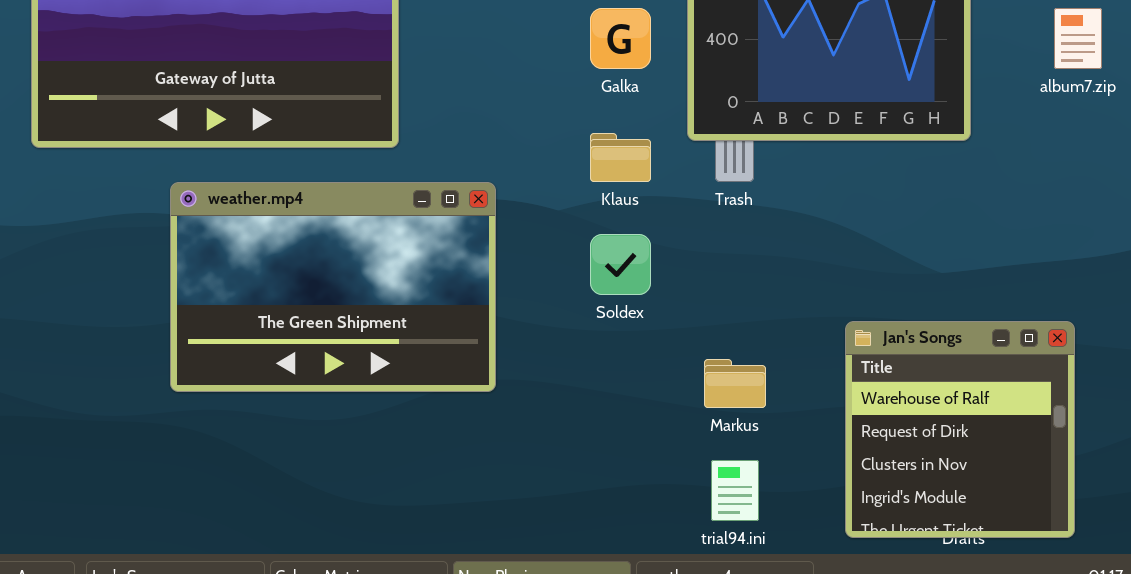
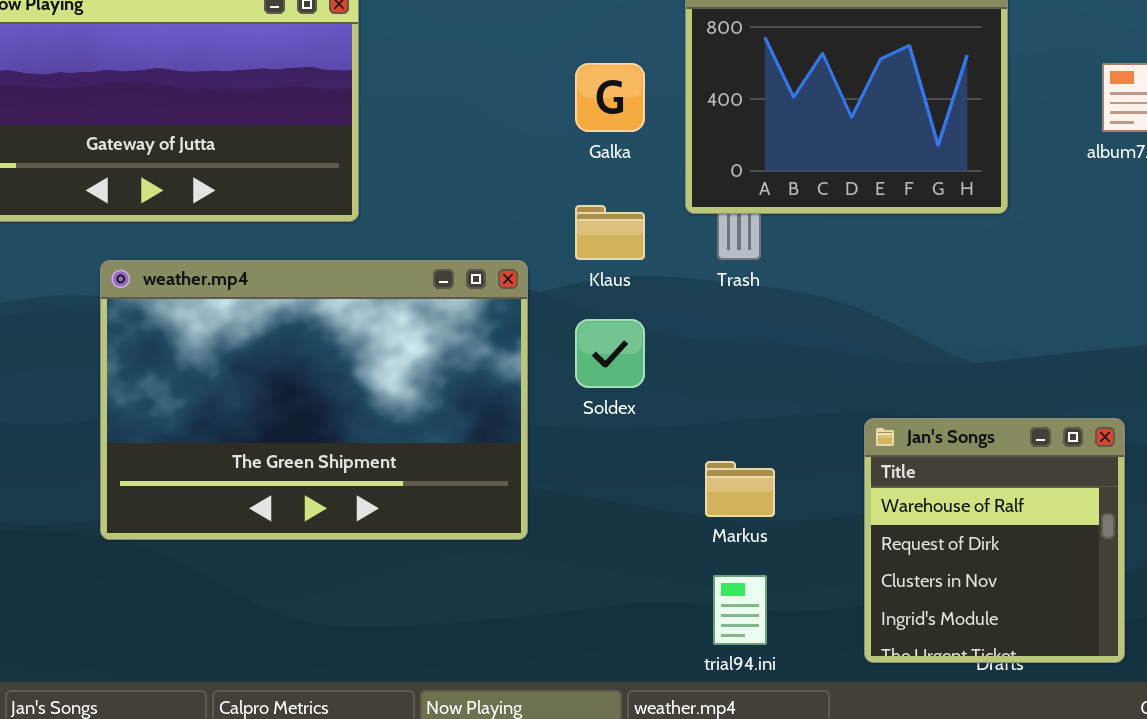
weather.mp4: [170,182,496,392] -> [100,260,528,540], resized

